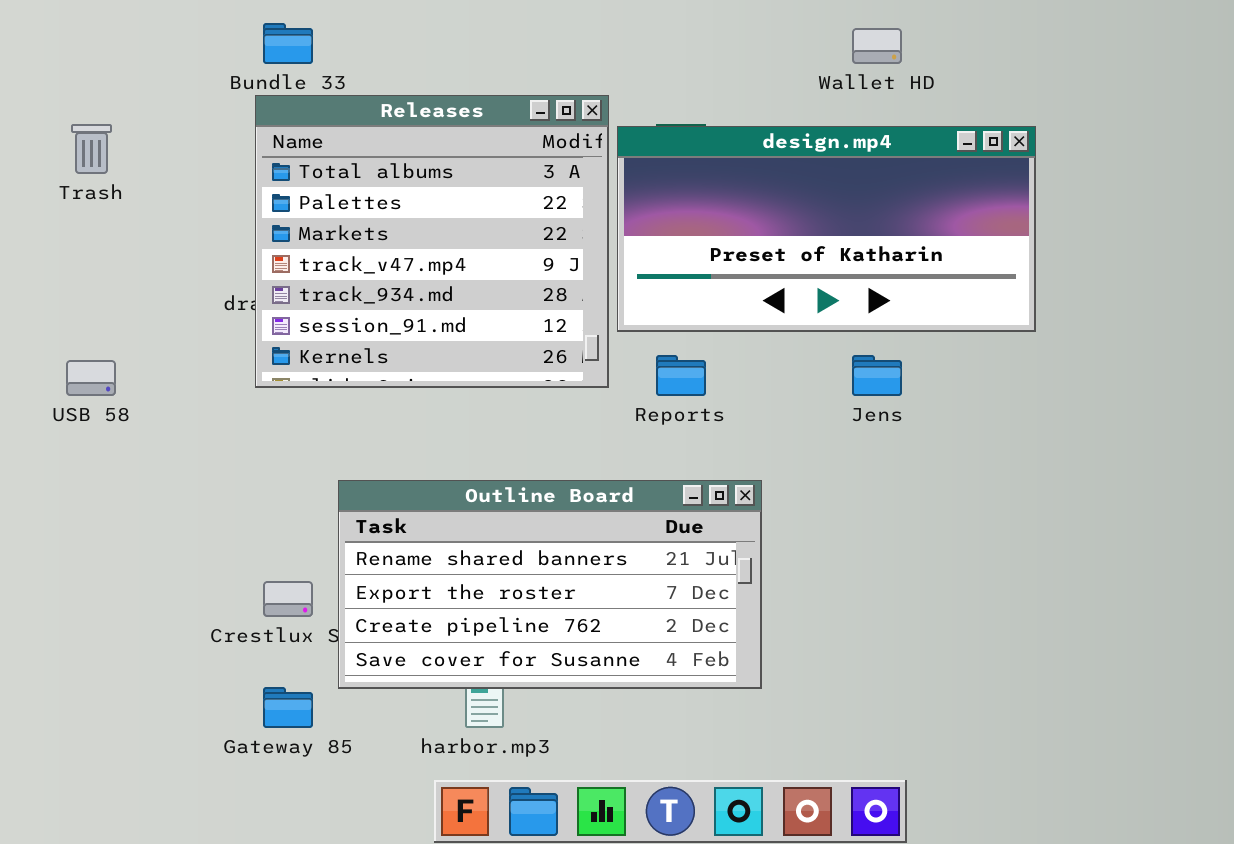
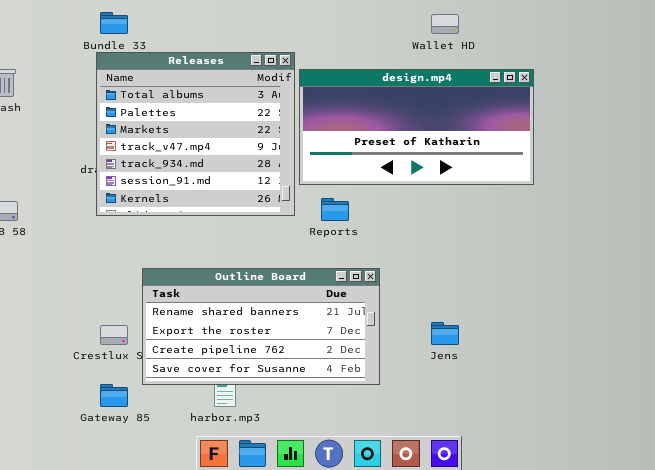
Jens: [852,355,902,396] -> [431,322,459,345], moved

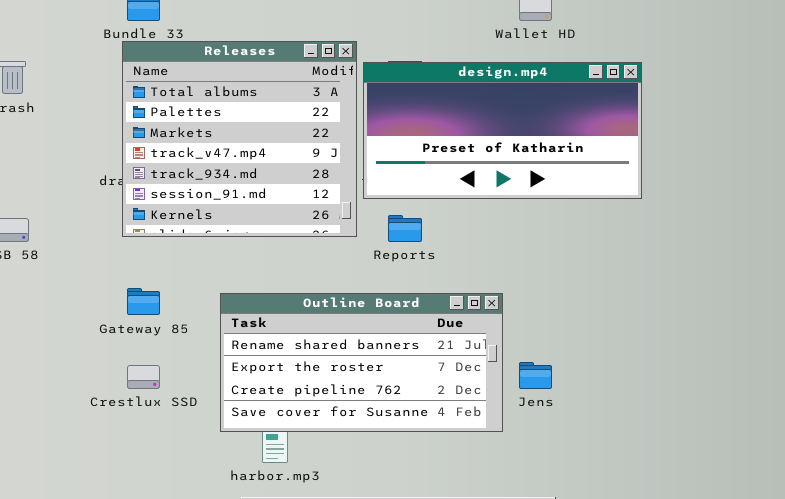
Outline Board: [142,268,380,385] -> [220,293,503,432], moved
Gateway 85: [100,384,128,407] -> [127,288,160,315], moved

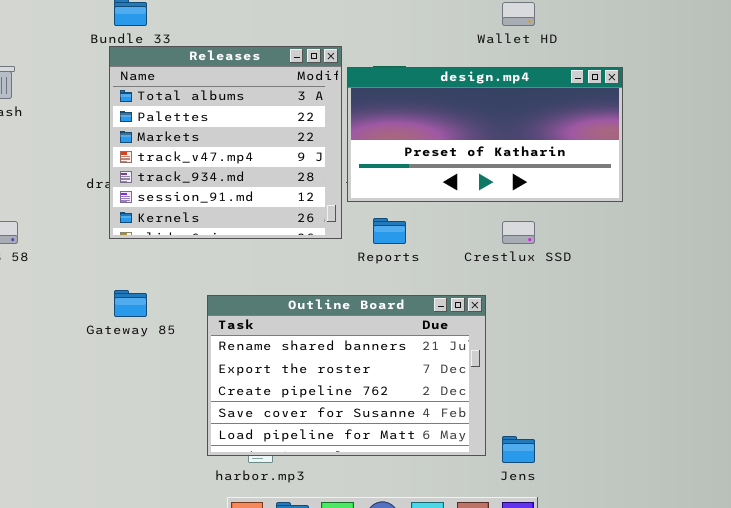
Outline Board: [220,293,503,432] -> [207,295,486,456], resized
Jens: [519,362,552,389] -> [502,436,535,463], moved
Crestlux SSD: [127,365,160,389] -> [502,221,535,244], moved

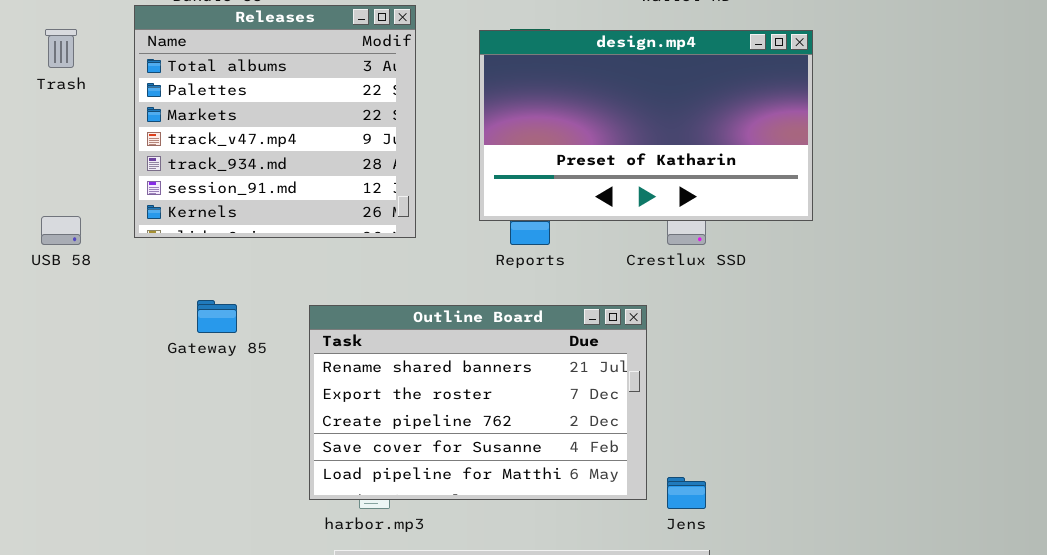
Releases: [109,46,342,239] -> [134,5,416,238], moved
design.mp4: [347,67,623,202] -> [479,30,813,221], resized

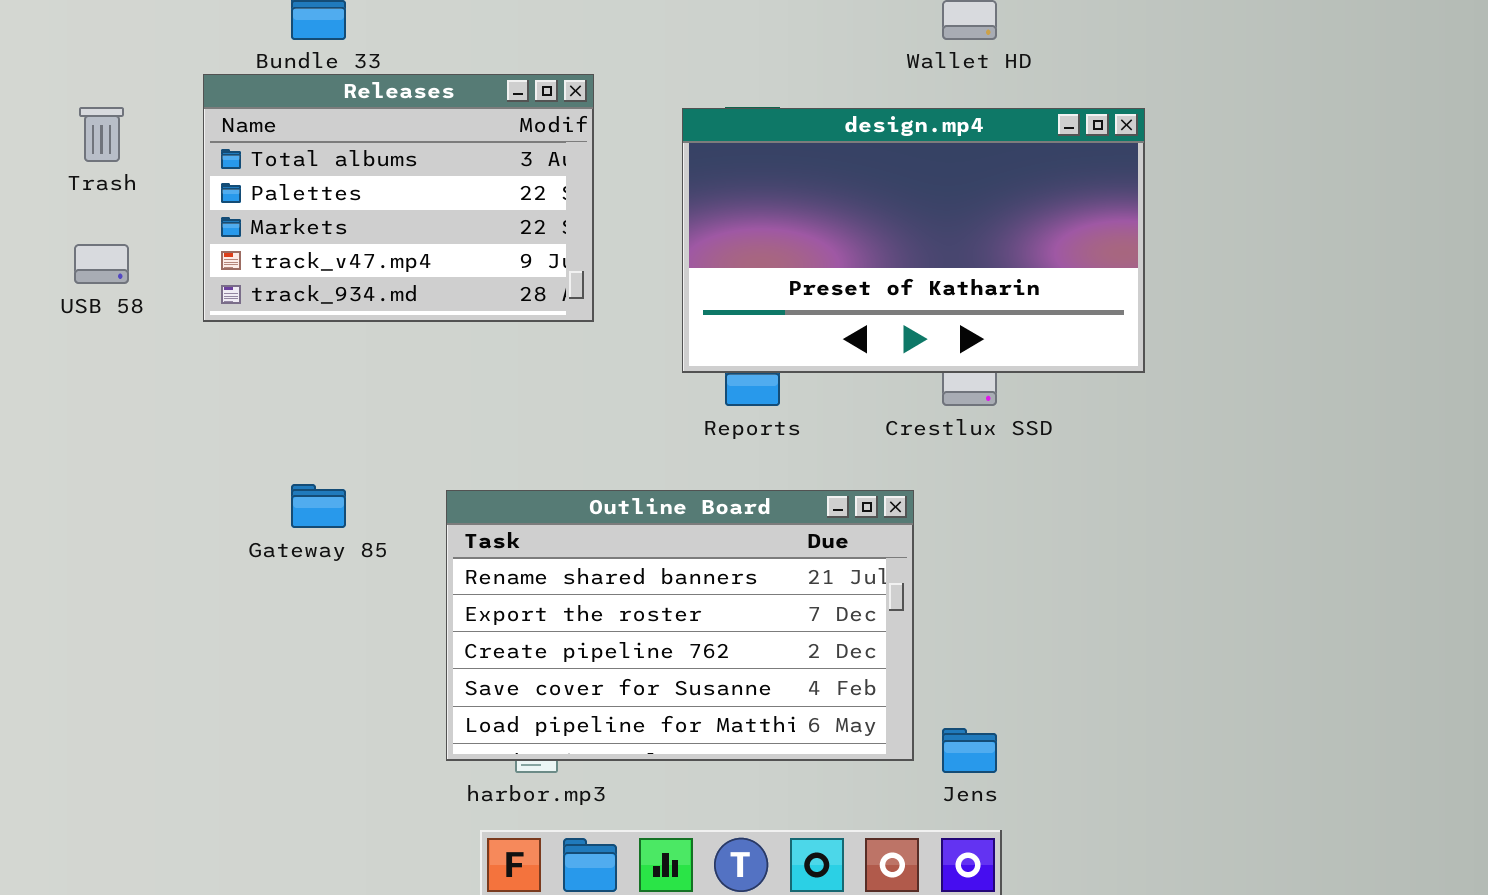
Releases: [134,5,416,238] -> [203,74,594,322], resized
USB 58: [41,216,81,245] -> [74,244,129,284], moved

